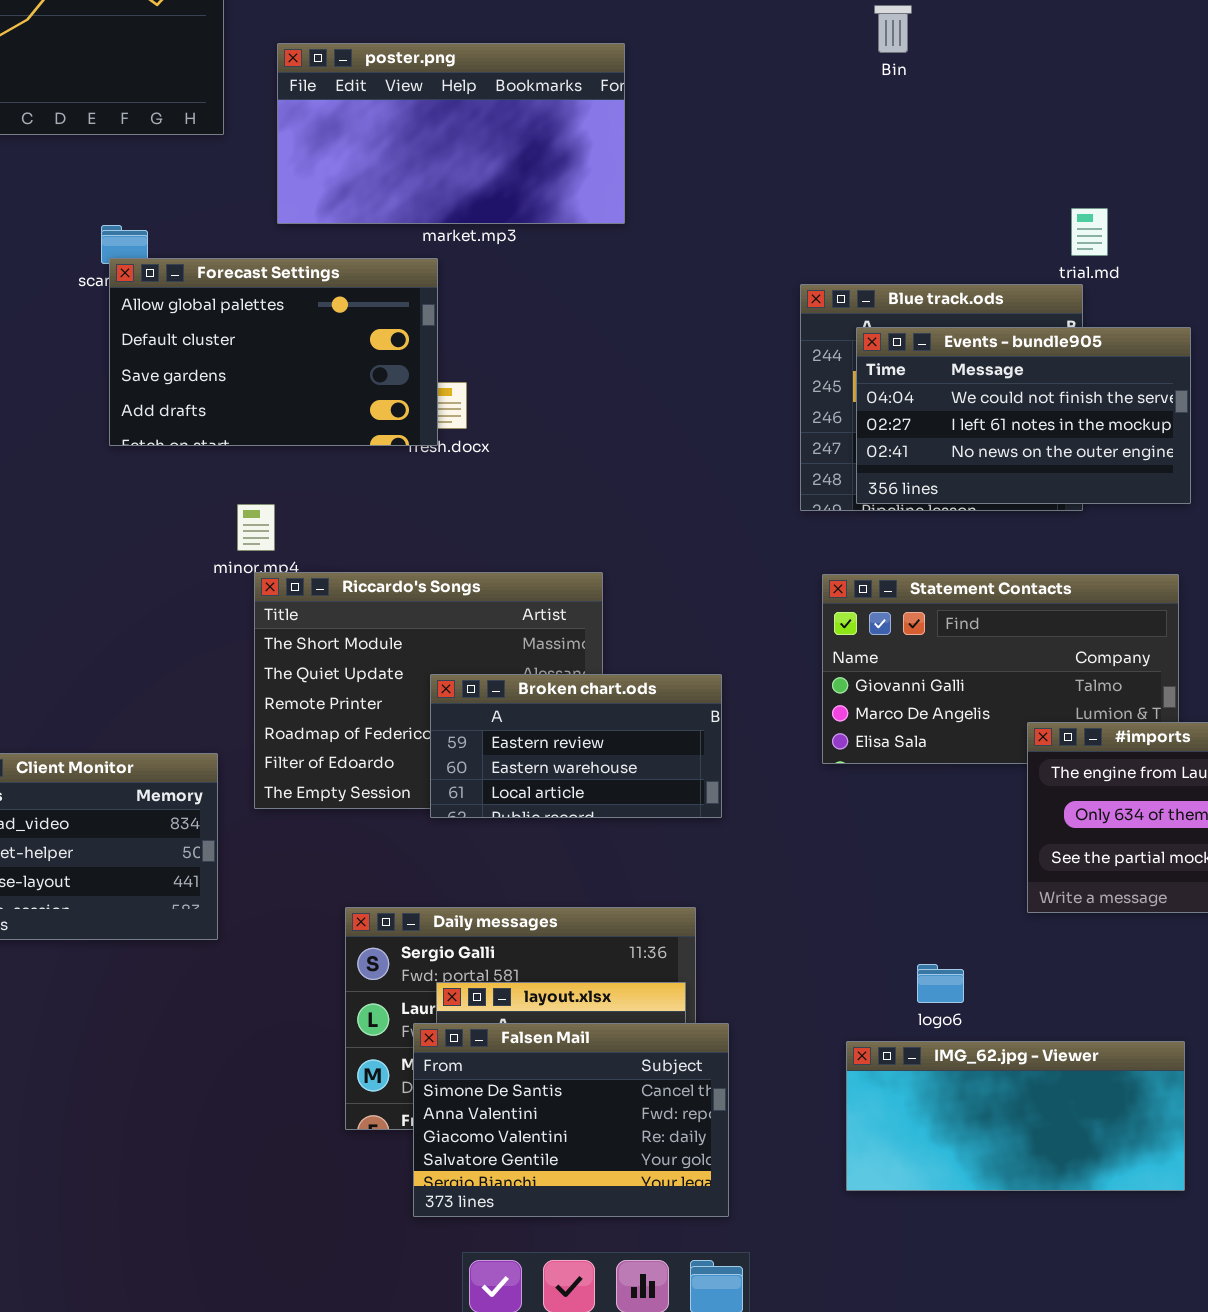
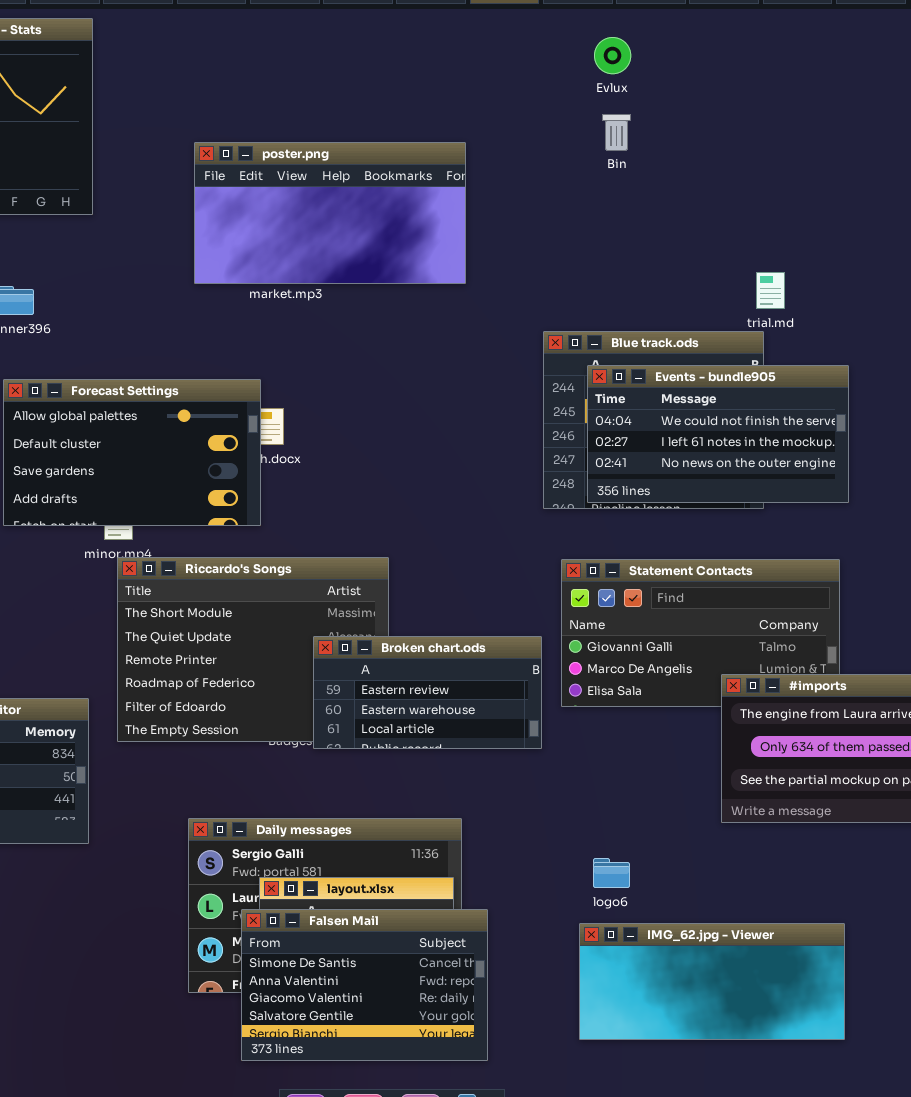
poster.png: [277,43,625,224] -> [194,142,466,284], moved
Forecast Settings: [109,258,438,446] -> [3,379,261,526], moved
Broken chart.ods: [430,674,722,818] -> [313,636,542,749], moved
logo6: [917,964,964,1003] -> [593,858,630,888], moved

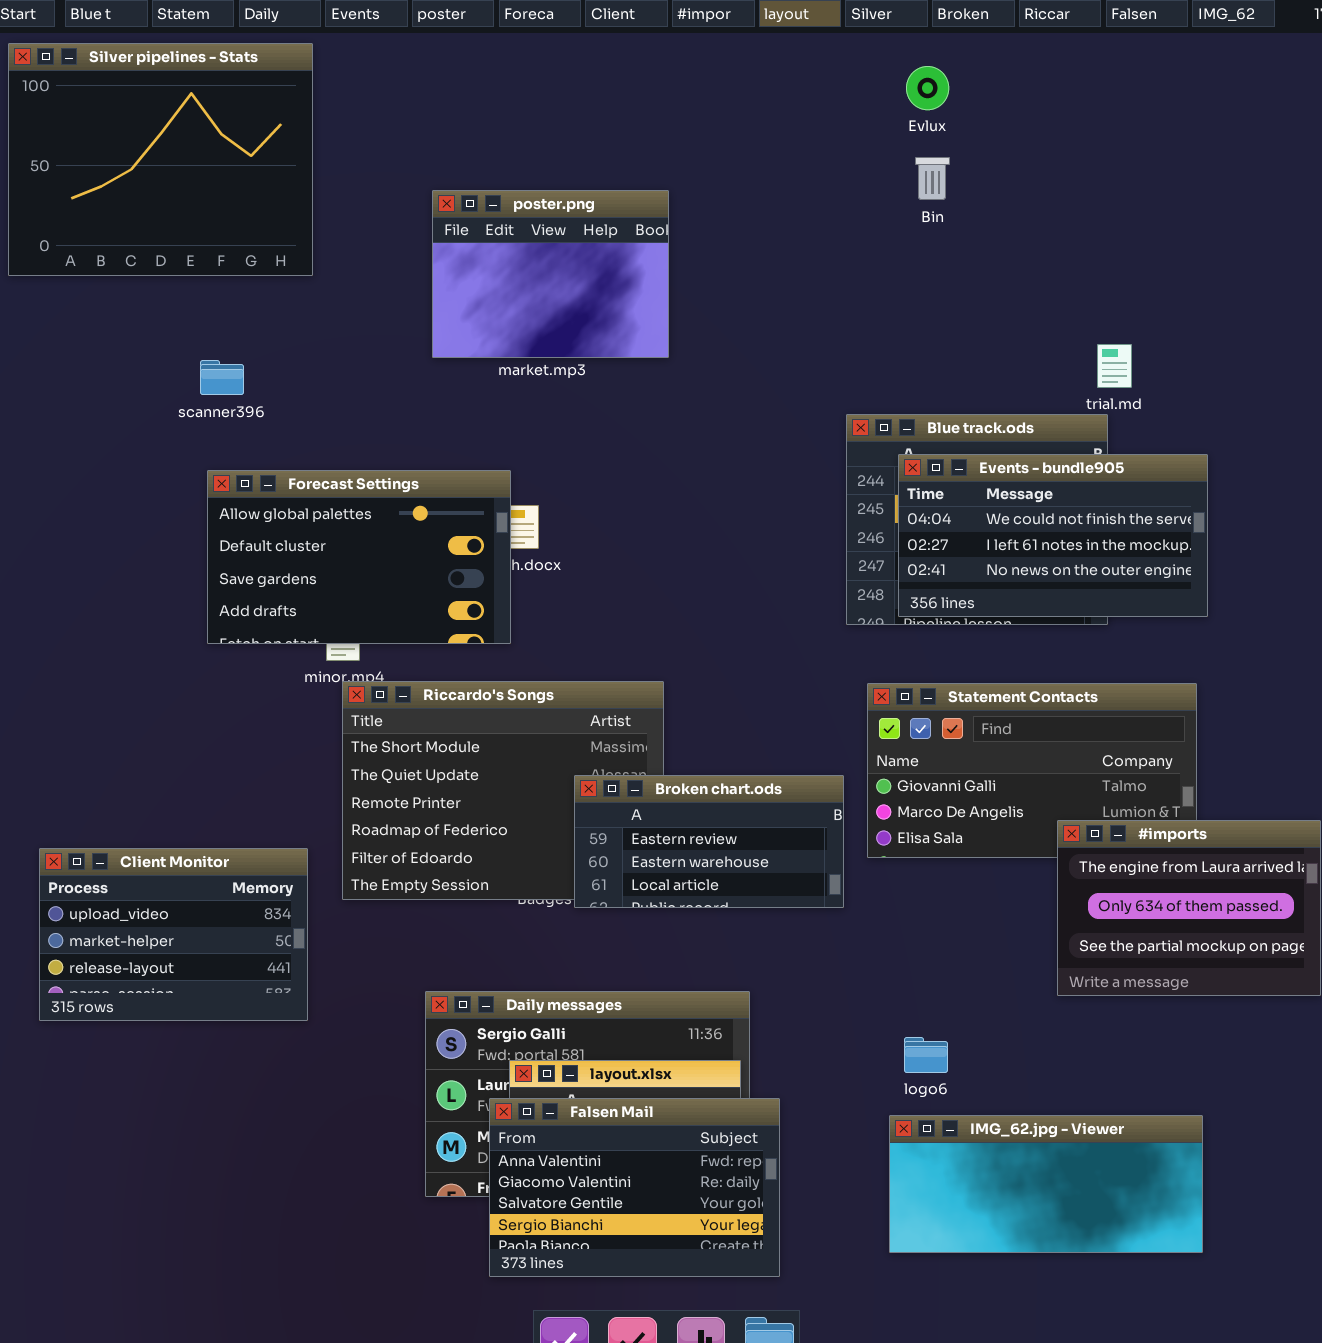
poster.png: [194,142,466,284] -> [432,190,669,358], resized
Falsen Mail: [241,909,488,1061] -> [489,1098,780,1277], scrolled down 1 row

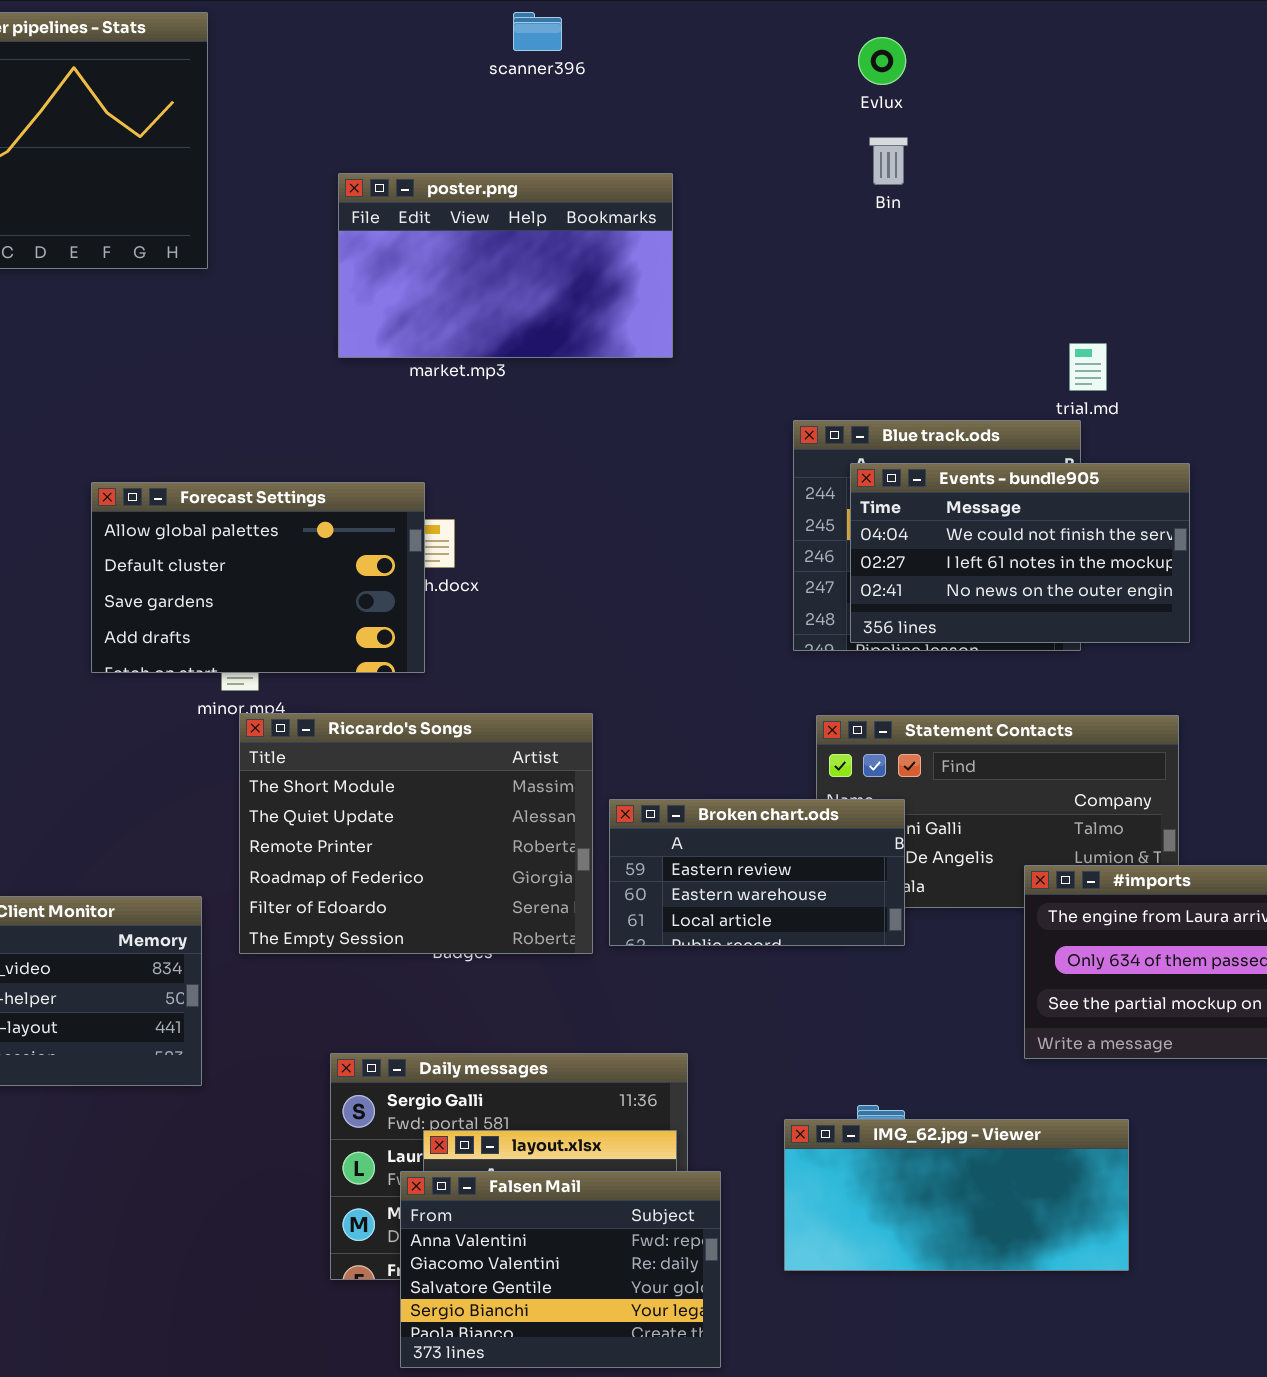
poster.png: [432,190,669,358] -> [338,173,673,358], resized
scanner396: [200,360,244,395] -> [513,12,562,51], moved
Broken chart.ods: [574,775,844,908] -> [609,799,905,946], moved
IMG_62.jpg - Viewer: [889,1115,1203,1253] -> [784,1119,1129,1271], moved

